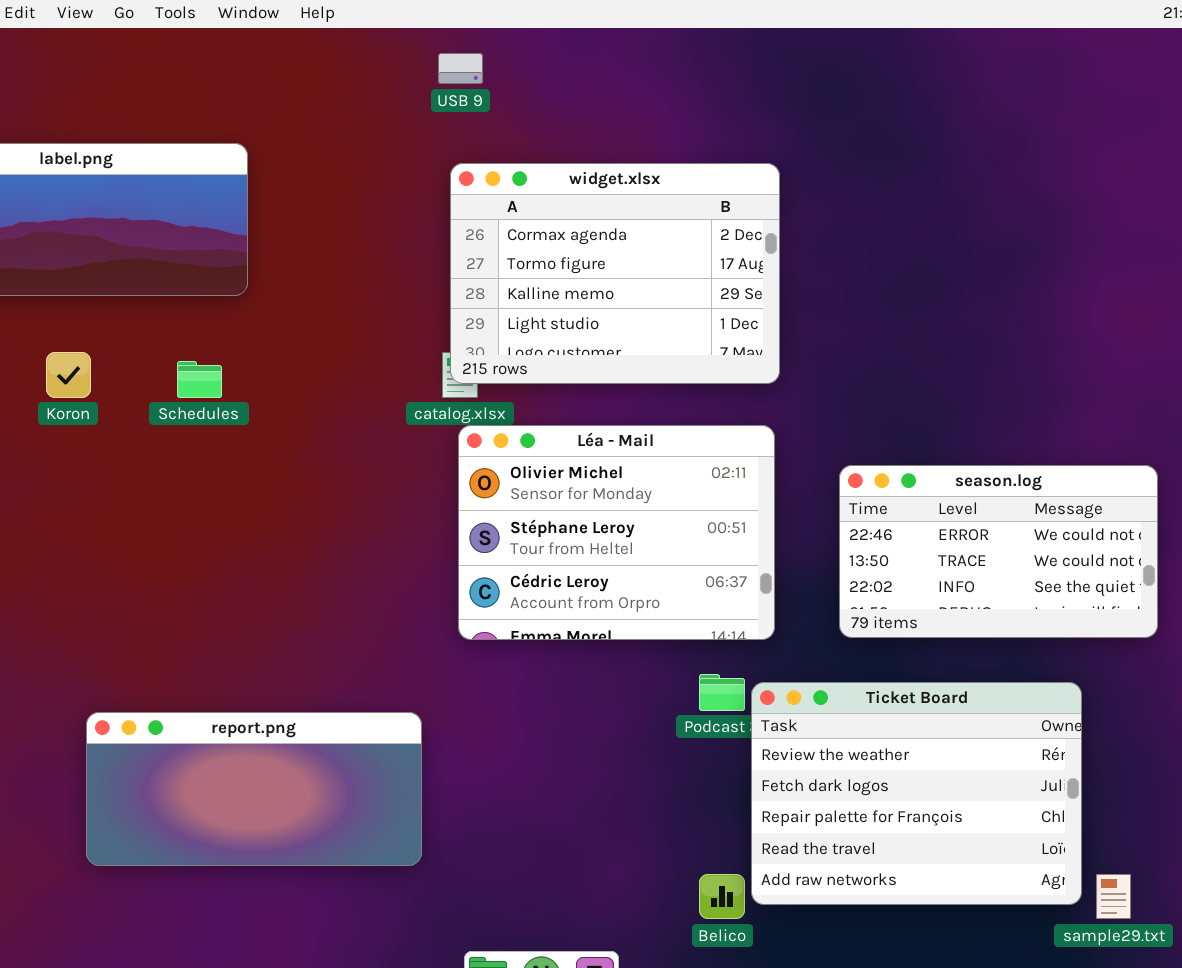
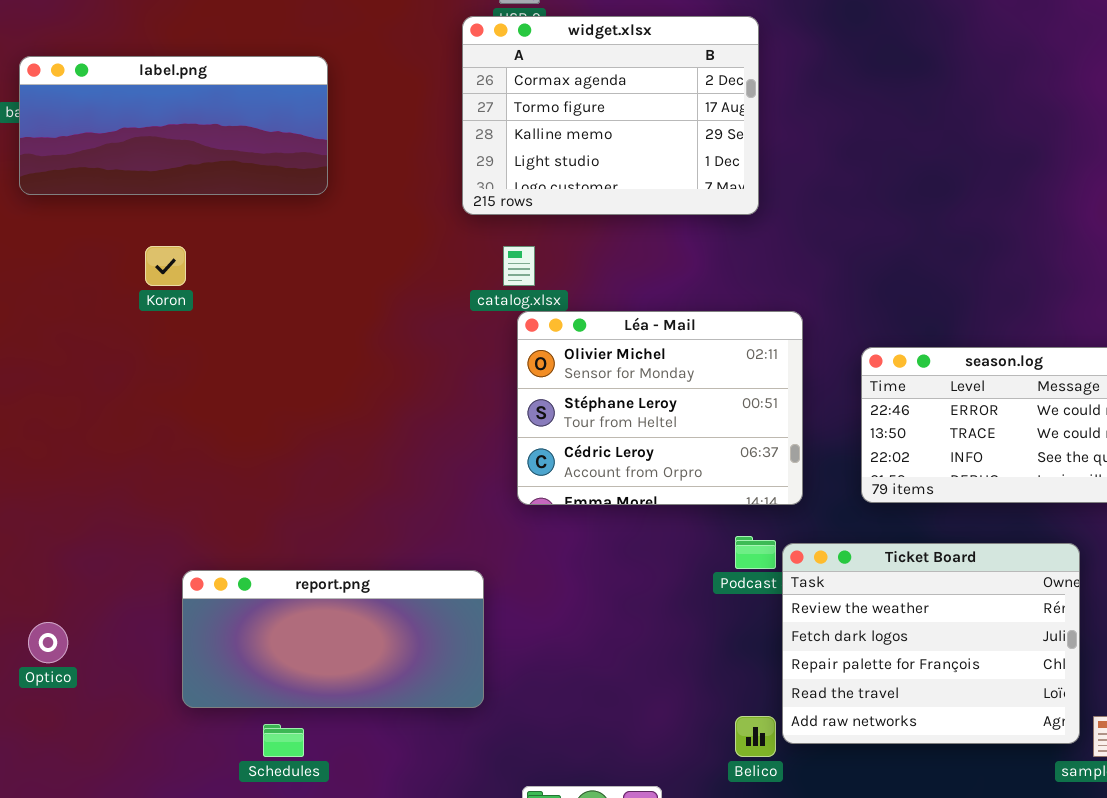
widget.xlsx: [450,163,780,384] -> [462,16,759,215], moved
Schedules: [177,361,222,398] -> [263,724,304,757], moved

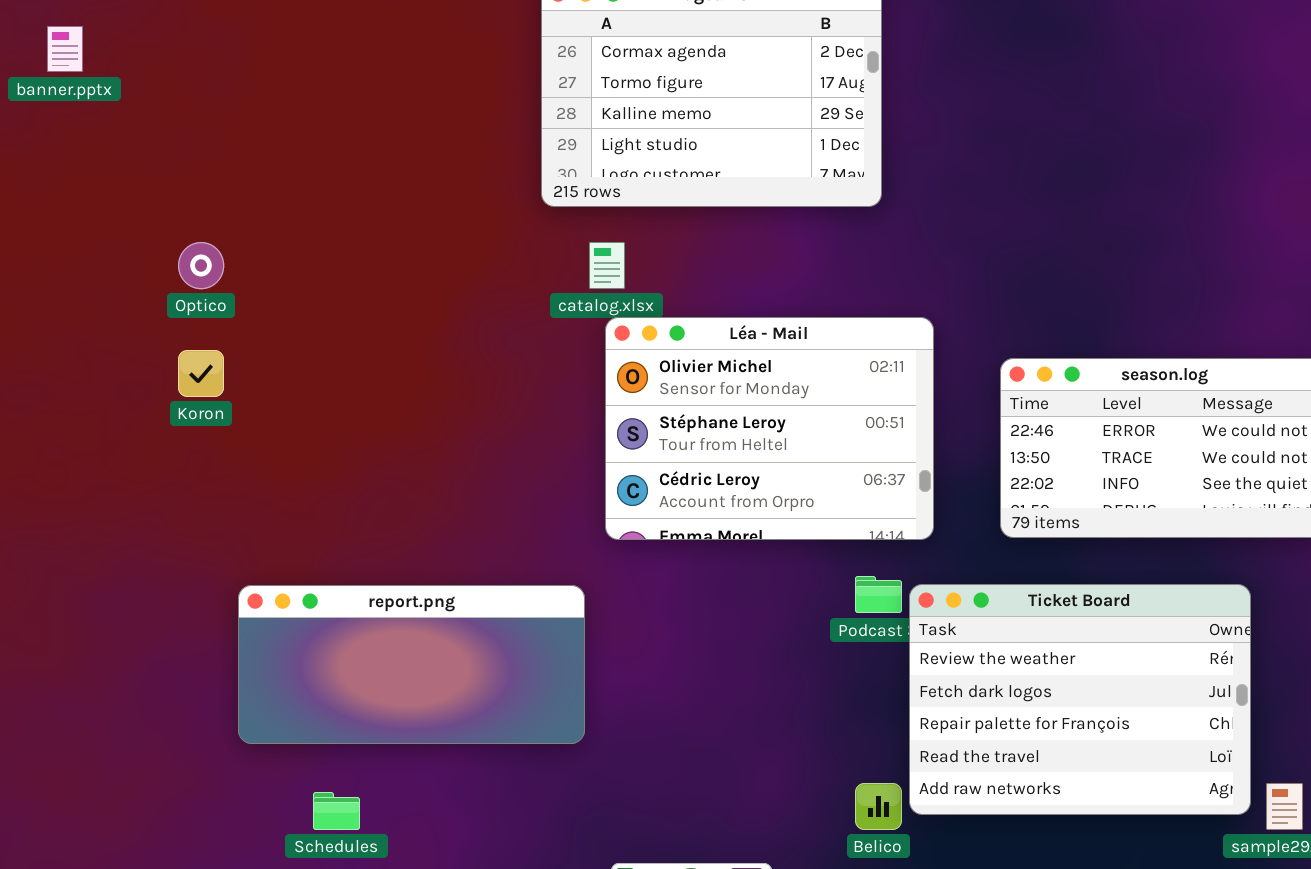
label.png: [19,56,328,195] -> none, closed
Koron: [145,246,186,286] -> [178,350,224,397], moved
report.png: [182,570,484,708] -> [238,585,585,744], moved
Optico: [28,622,68,663] -> [178,242,224,289], moved

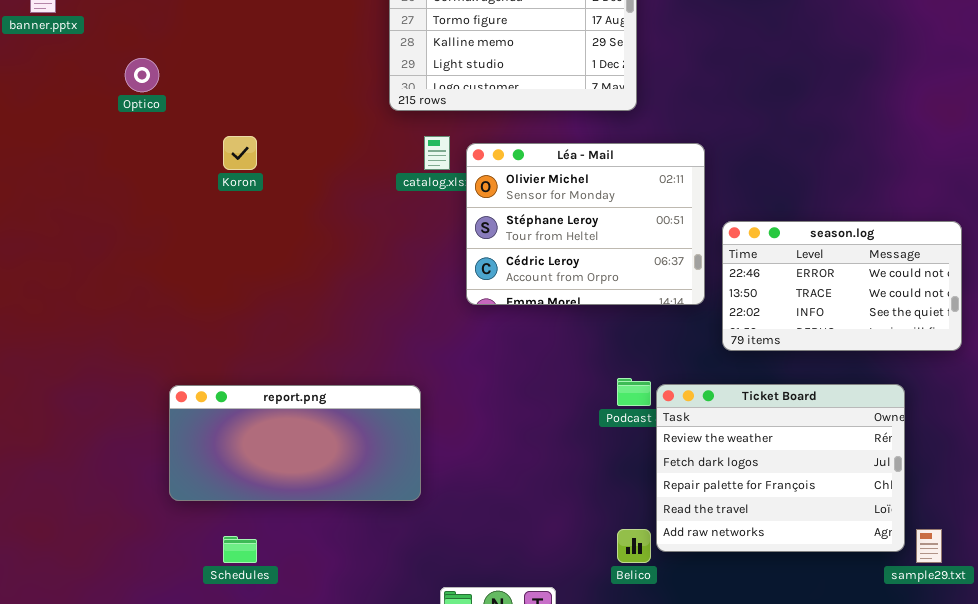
Optico: [178,242,224,289] -> [125,58,159,92], moved
Léa - Mail: [605,317,934,540] -> [466,143,705,305], moved
Koron: [178,350,224,397] -> [223,136,257,170], moved

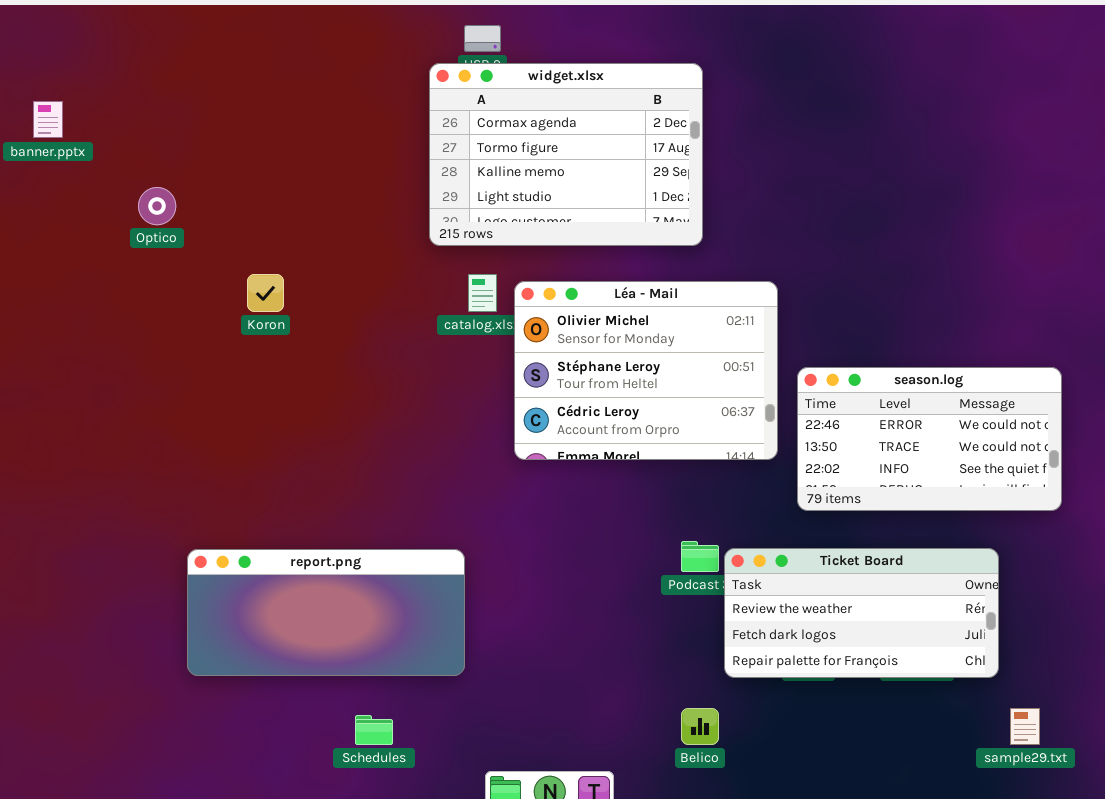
Ticket Board: [656,384,905,552] -> [724,548,999,678], resized
Schedules: [223,536,257,563] -> [355,715,393,745], moved

